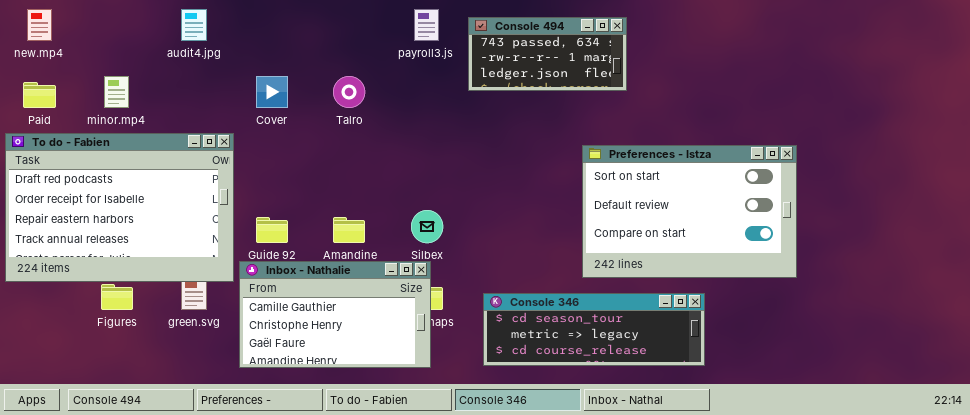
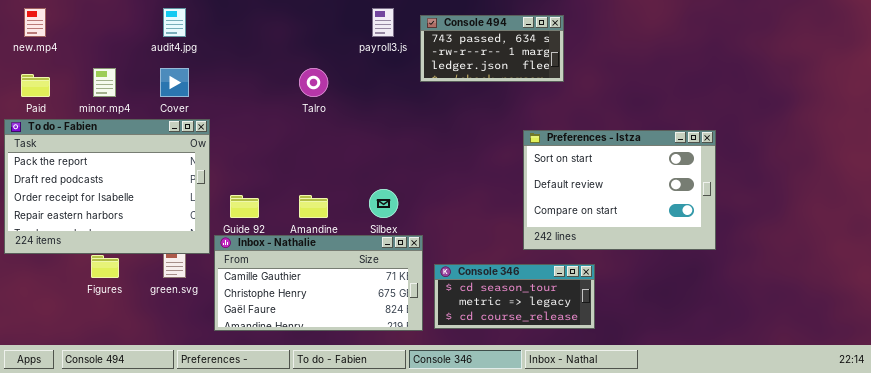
Cover: [256,76,288,108] -> [160,68,189,97], moved
To do - Fabien: [5,133,234,282] -> [4,119,210,254], scrolled up 1 row
Inbox - Nathalie: [239,261,431,368] -> [214,235,423,331], resized
Console 346: [483,293,705,366] -> [434,264,595,329], resized

